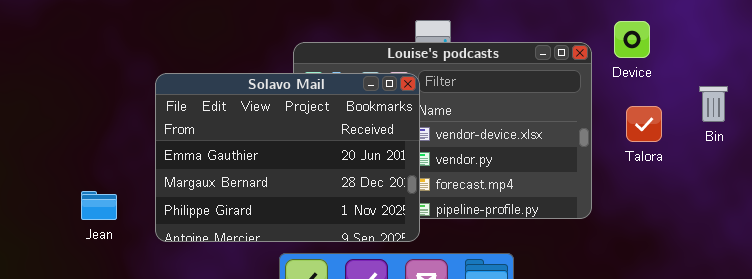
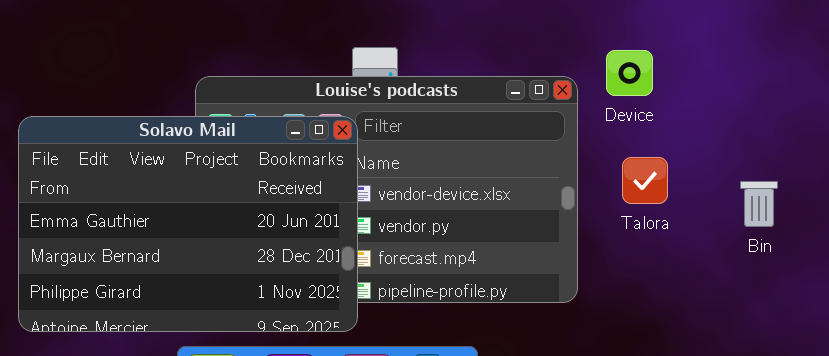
Bin: [699,86,728,122] -> [740,181,778,227], moved

